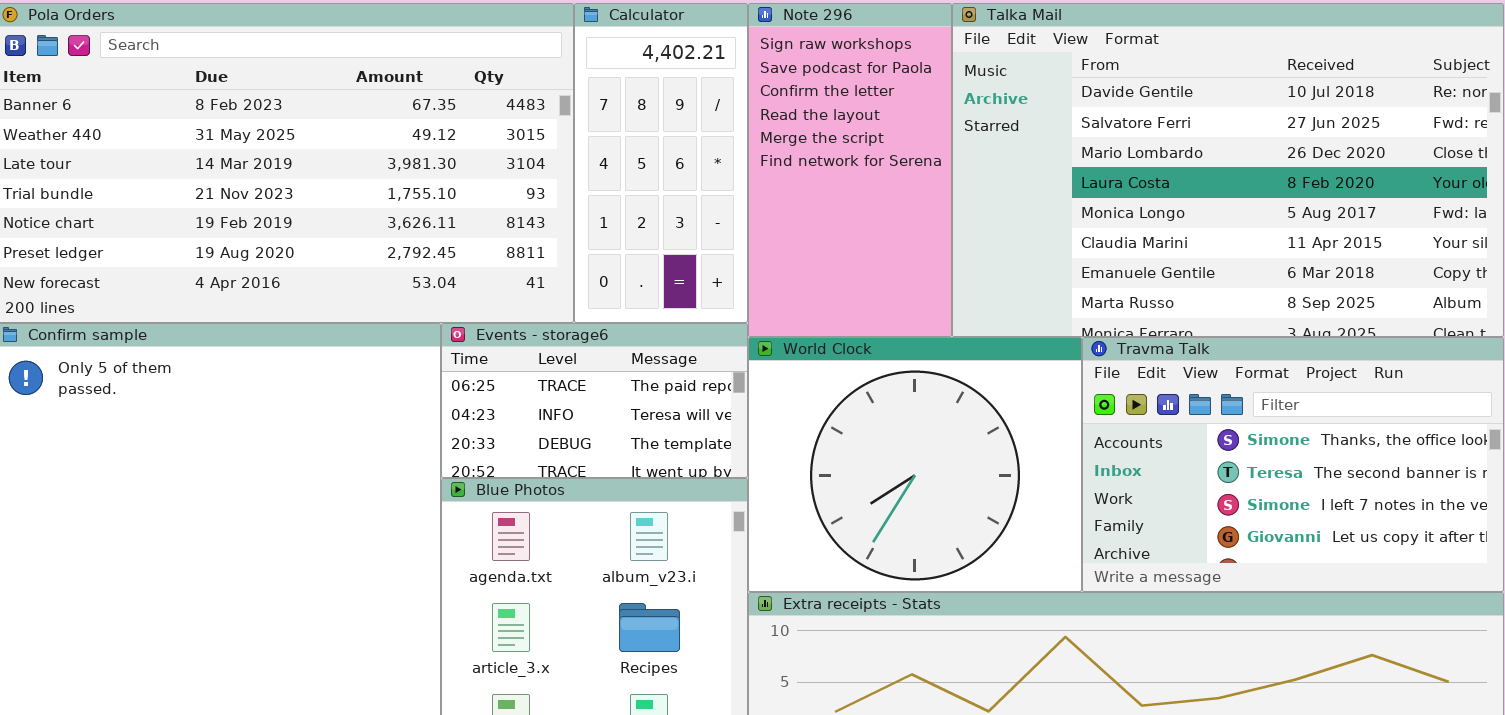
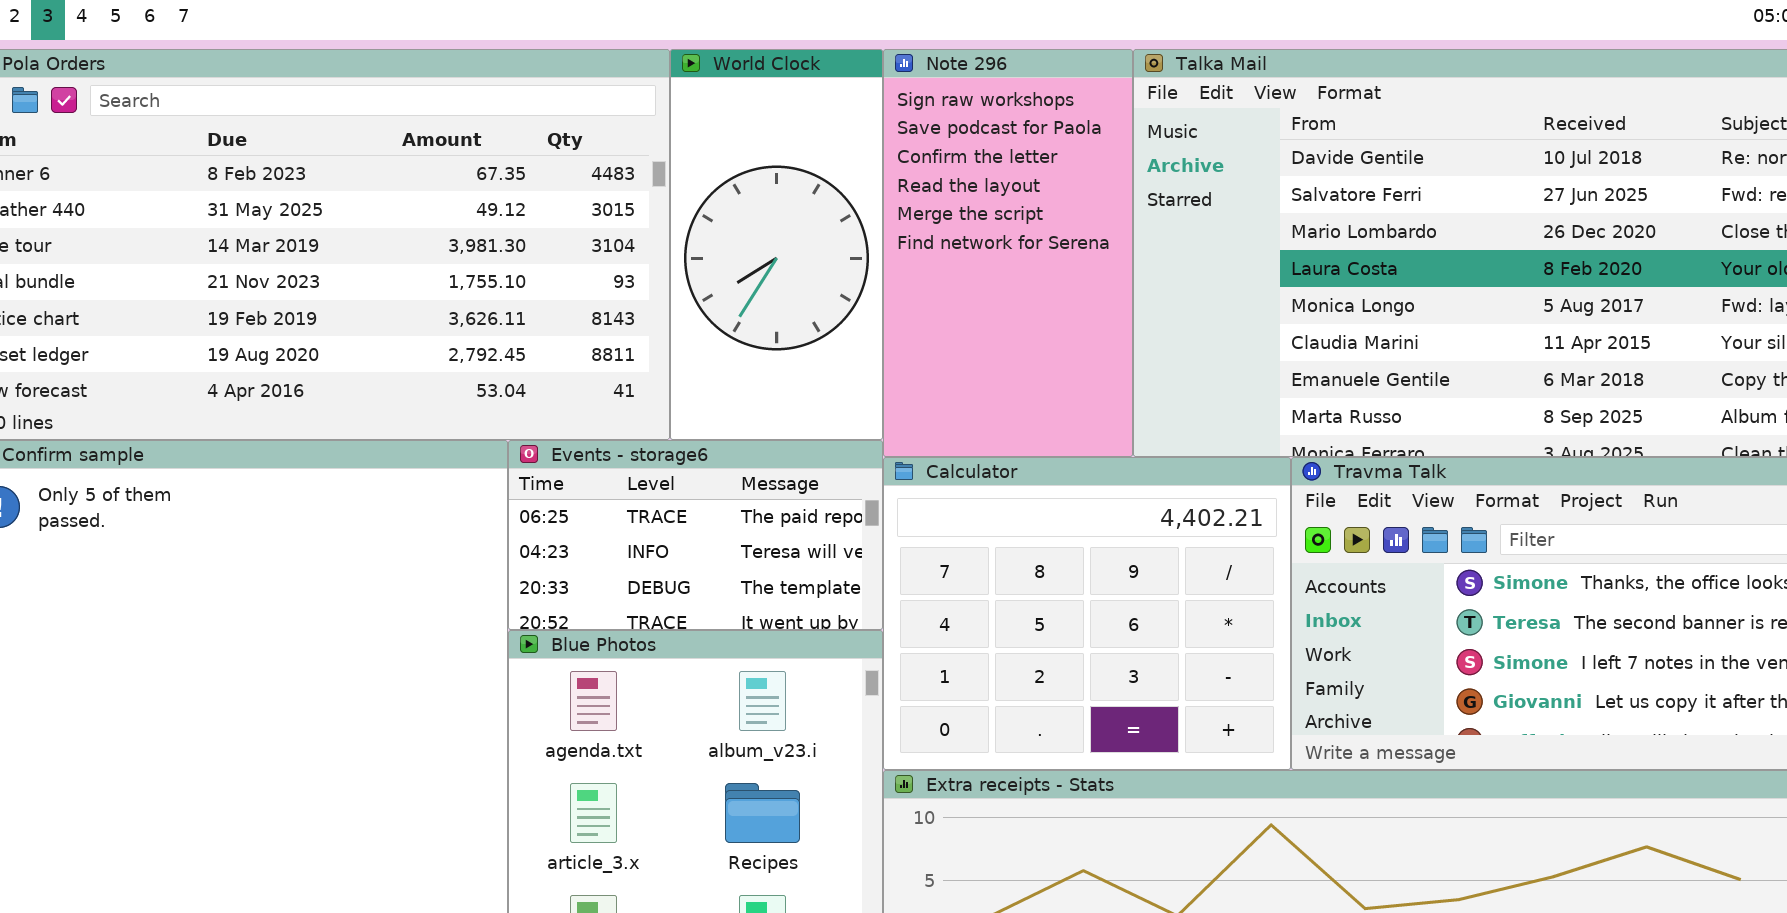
Calculator: [574,3,748,323] -> [883,457,1291,770], moved, resized
World Clock: [748,337,1082,592] -> [670,49,883,440], moved, resized

